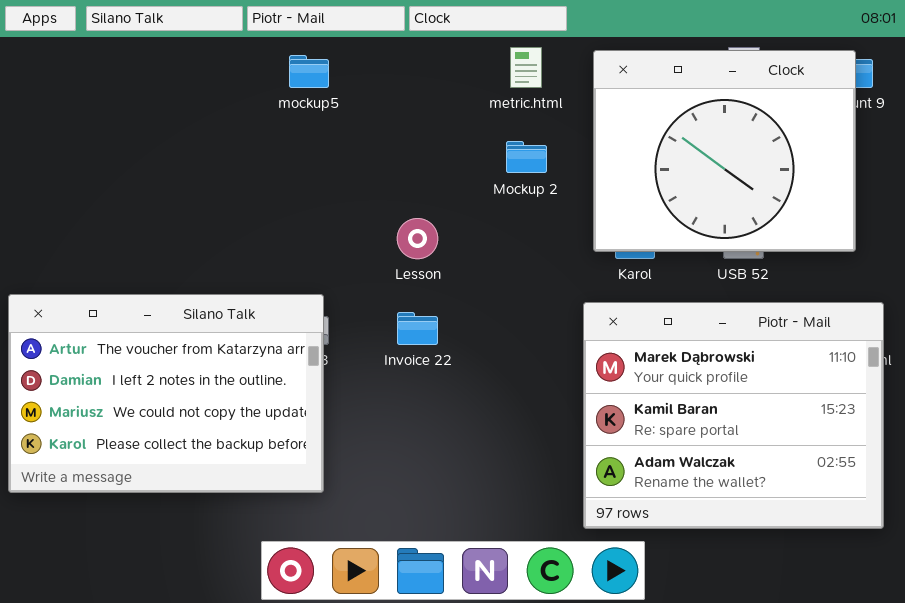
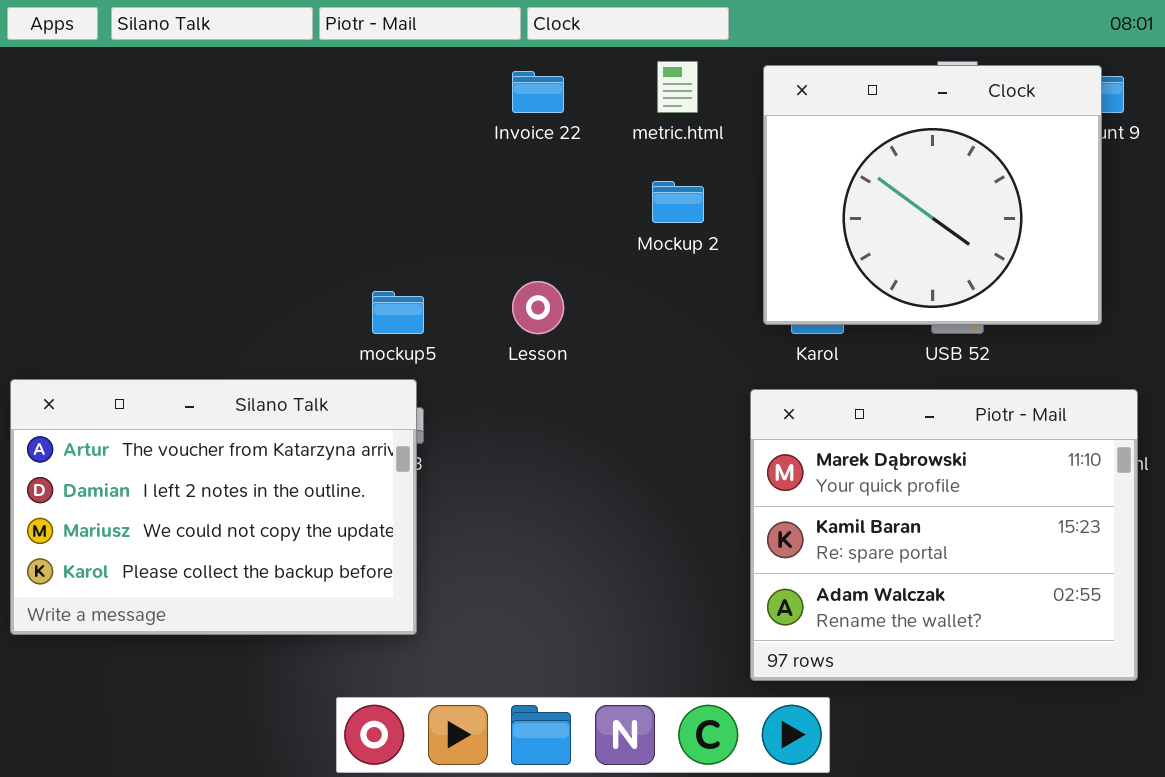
mockup5: [289,55,329,88] -> [372,291,424,334], moved
Invoice 22: [397,312,438,345] -> [512,71,564,113], moved

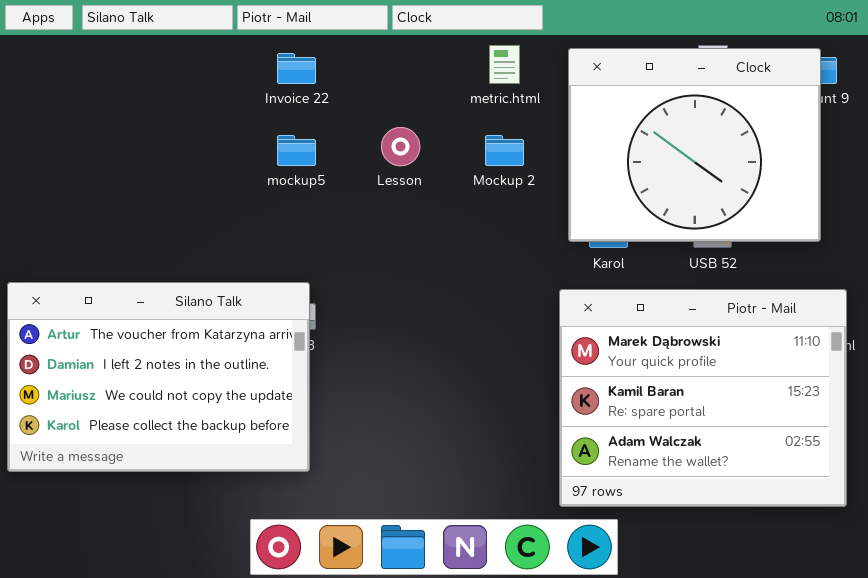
Invoice 22: [512,71,564,113] -> [277,53,316,84], moved
Lesson: [512,281,564,334] -> [381,127,420,166], moved
mockup5: [372,291,424,334] -> [277,135,316,166], moved

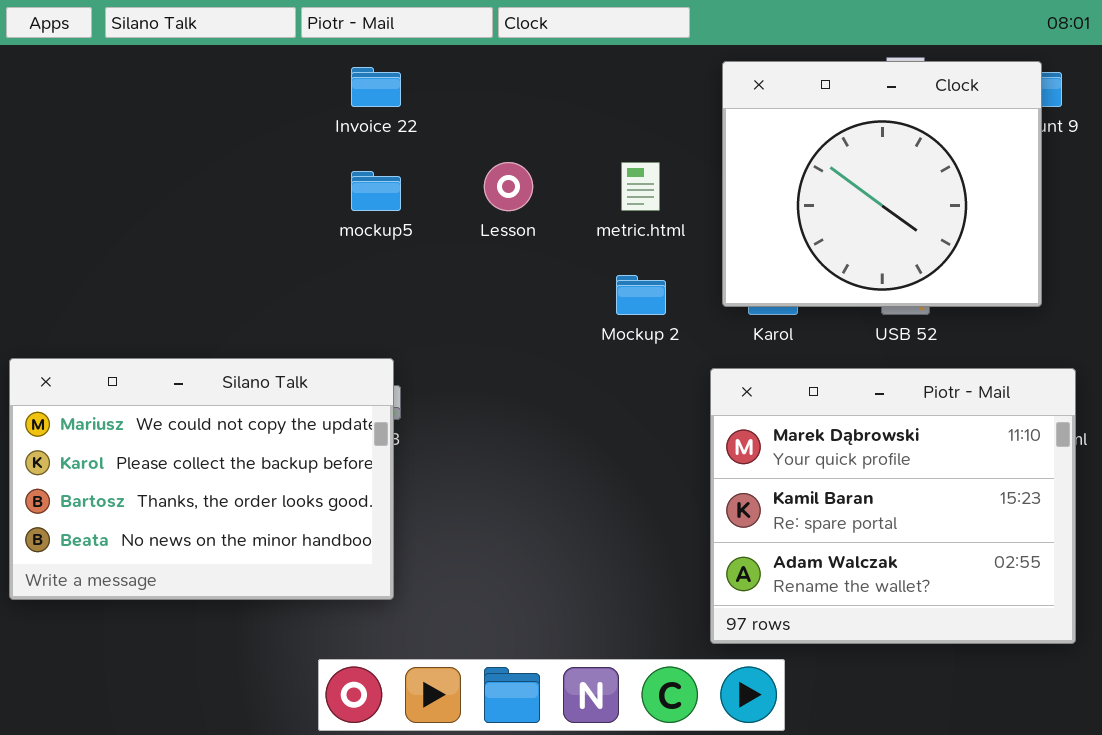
metric.html: [489,45,520,84] -> [621,162,660,211], moved
Mockup 2: [485,135,524,166] -> [616,275,666,315], moved
Silano Talk: [7,282,310,472] -> [9,358,394,600], scrolled down 2 rows

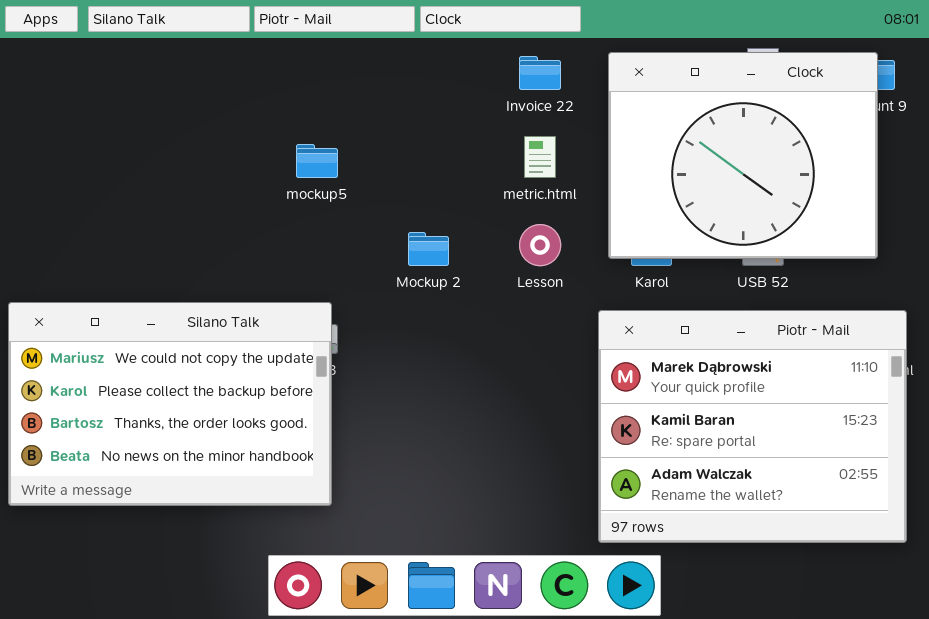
Invoice 22: [351,67,401,107] -> [519,56,561,90], moved
Lesson: [484,162,533,211] -> [519,224,561,266], moved
Mockup 2: [616,275,666,315] -> [408,232,449,266], moved

